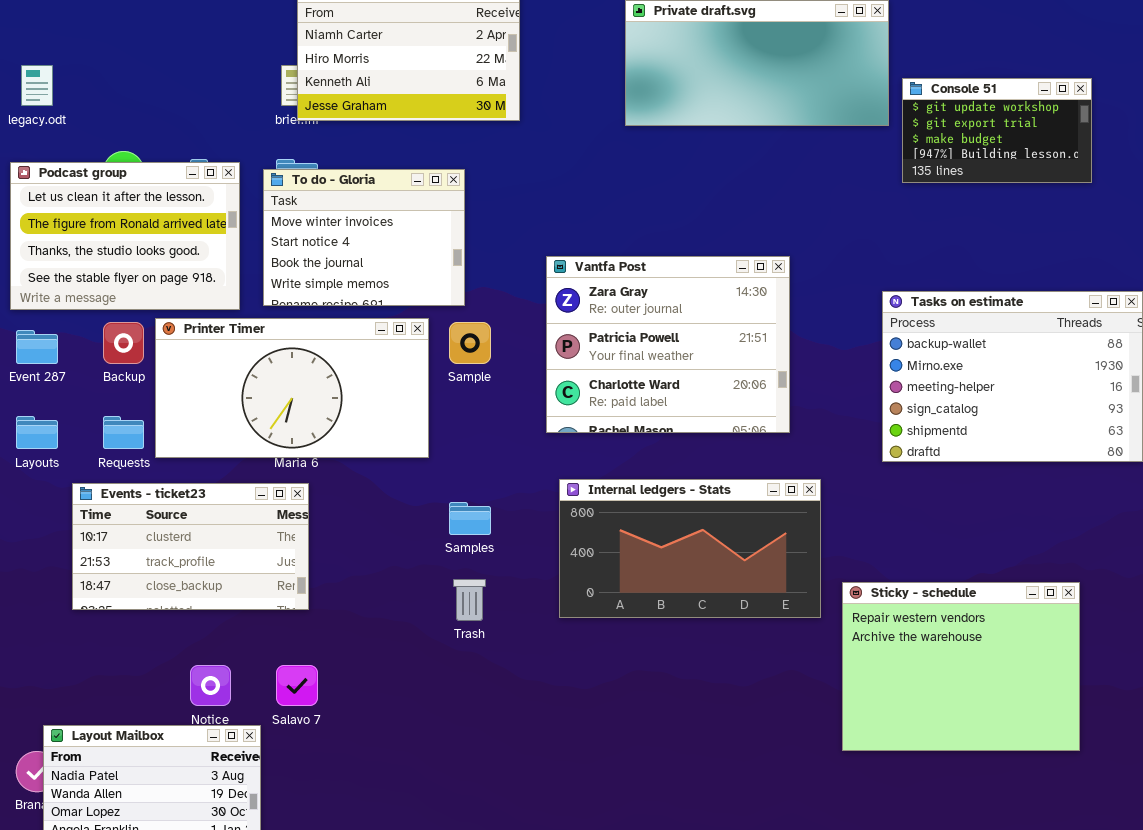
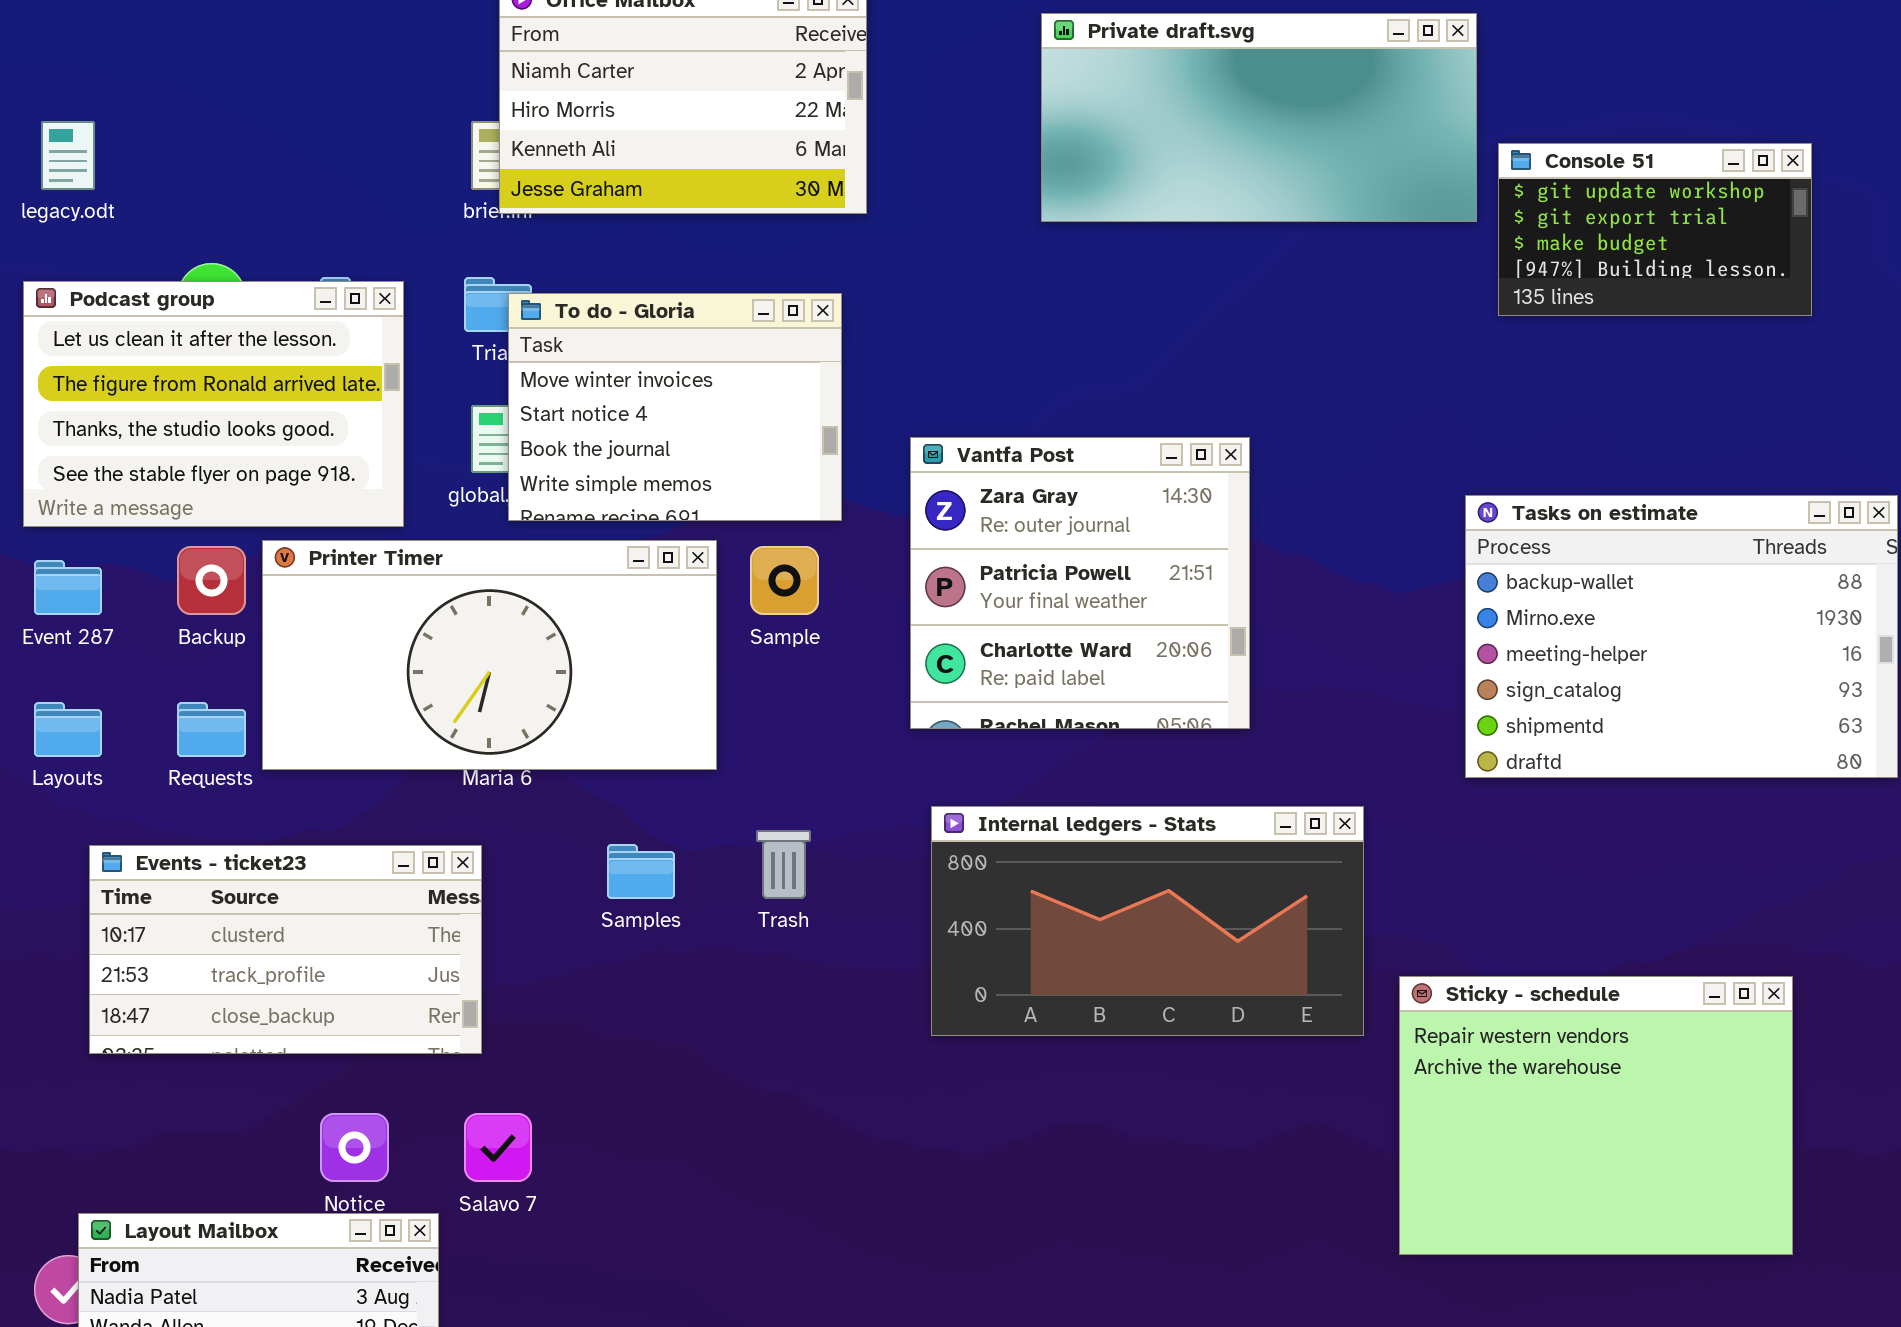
To do - Gloria: [263,169,465,306] -> [508,293,842,521], moved
Vantfa Post: [546,256,790,433] -> [910,437,1250,729], resized
Events - ticket23: [72,483,309,610] -> [89,845,482,1054], moved
Samples: [449,502,491,535] -> [607,844,675,899], moved
Trash: [453,579,486,621] -> [756,830,811,899], moved

